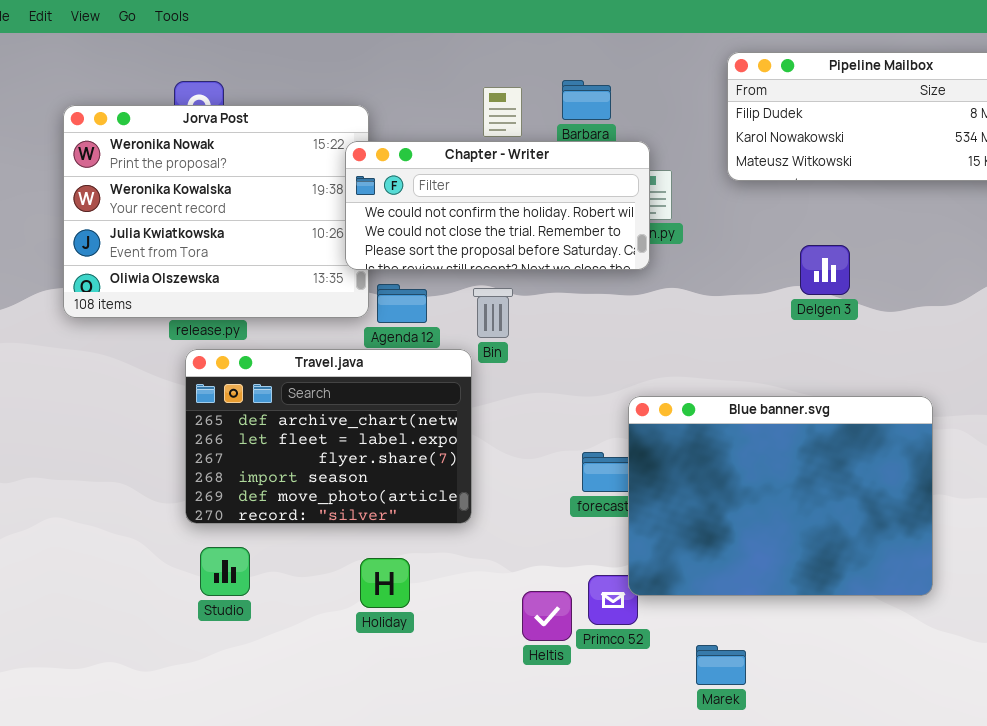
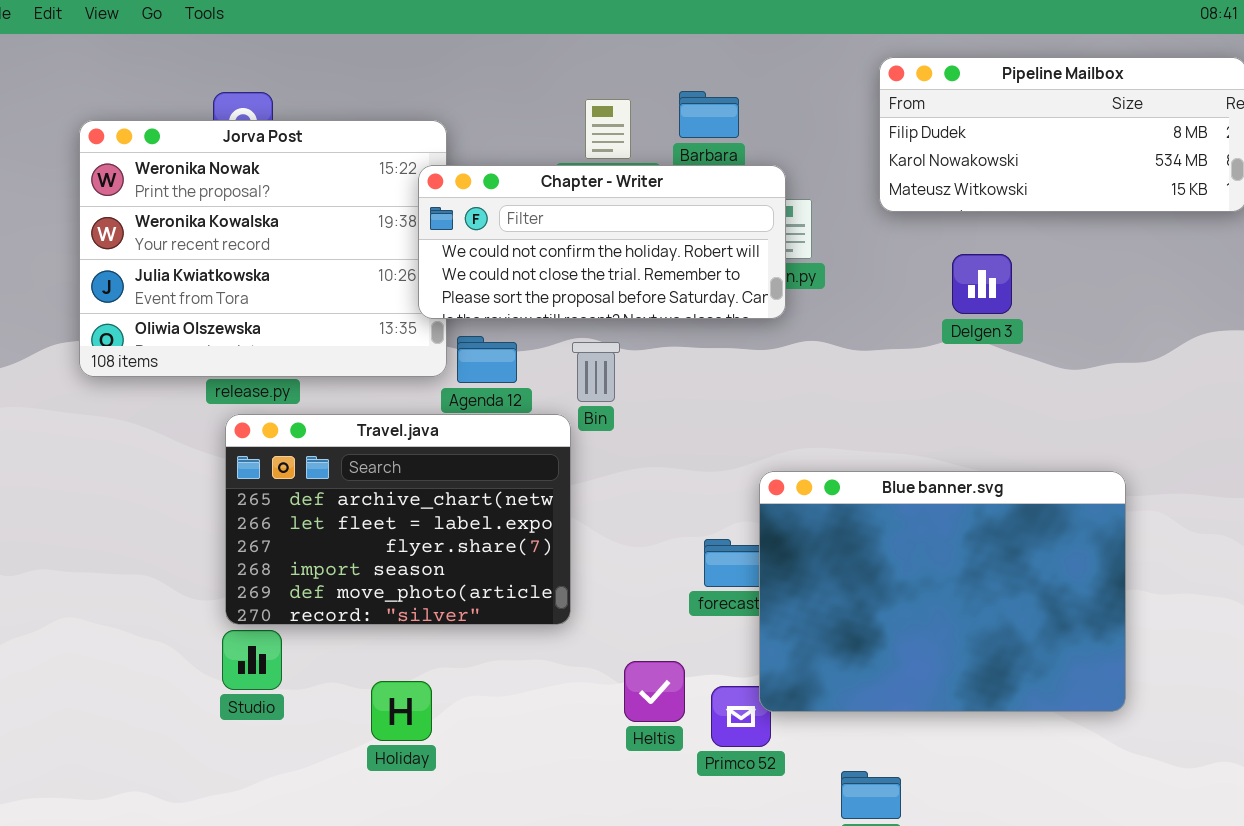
Delgen 3: [800,245,850,295] -> [952,254,1012,314], moved
Studio: [200,547,250,596] -> [222,630,282,690], moved
Holiday: [360,558,410,608] -> [371,681,432,741], moved
Heltis: [522,591,572,641] -> [624,661,685,722], moved

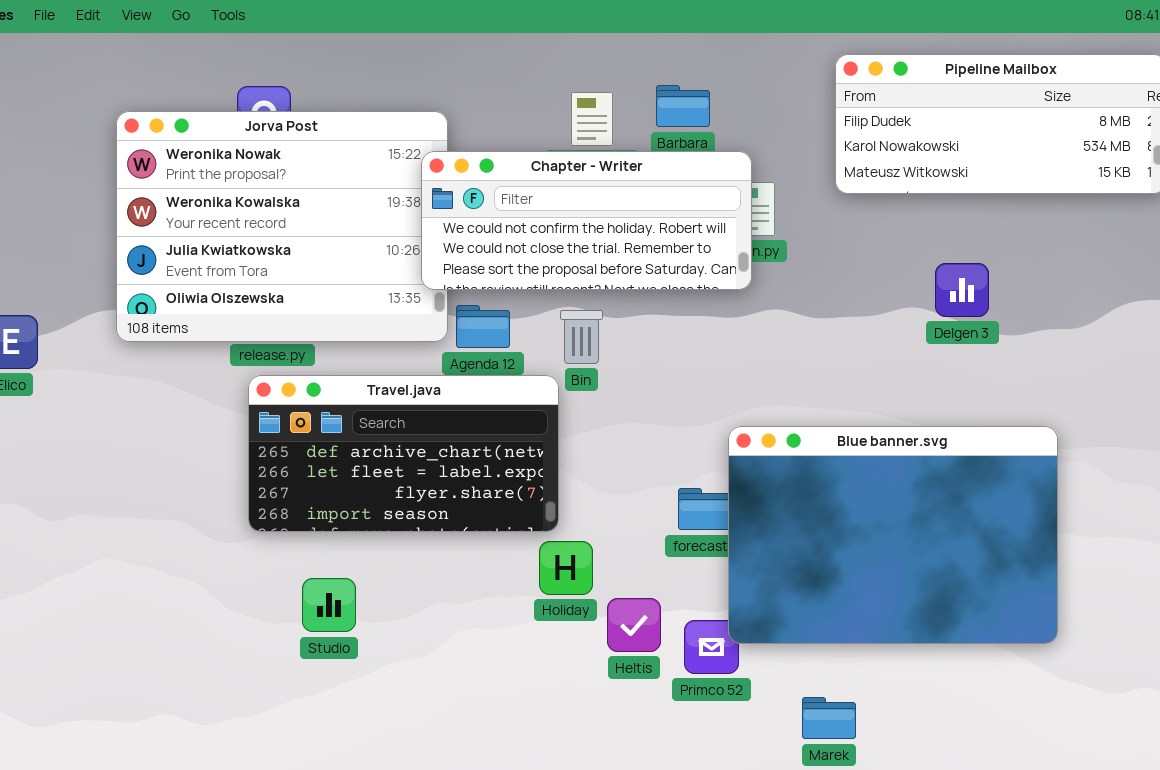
Delgen 3: [952,254,1012,314] -> [935,263,989,317], moved
Travel.java: [225,414,571,625] -> [248,375,559,532], resized
Studio: [222,630,282,690] -> [302,578,356,632], moved
Holiday: [371,681,432,741] -> [539,541,593,595], moved

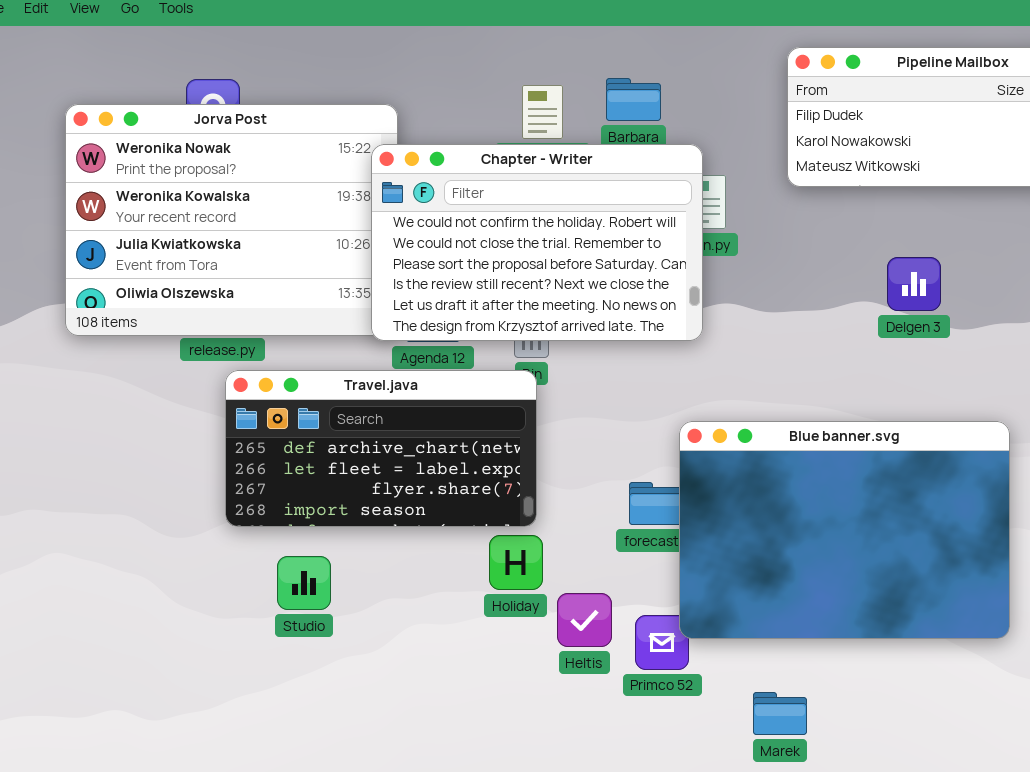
Chapter - Writer: [421,151,752,290] -> [371,144,703,341], resized
Travel.java: [248,375,559,532] -> [225,370,537,527], moved
Studio: [302,578,356,632] -> [277,556,331,610], moved

